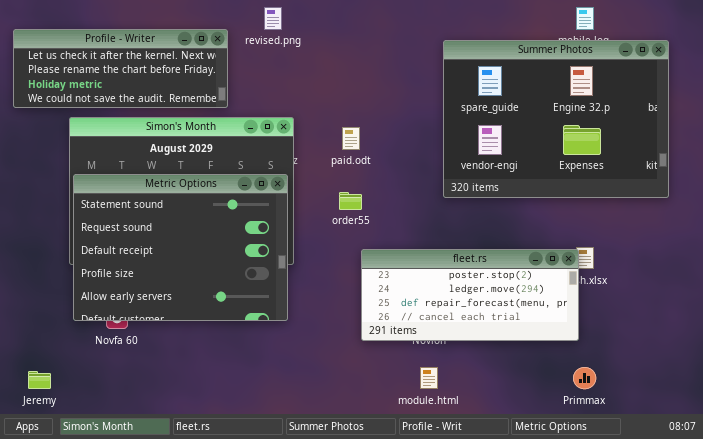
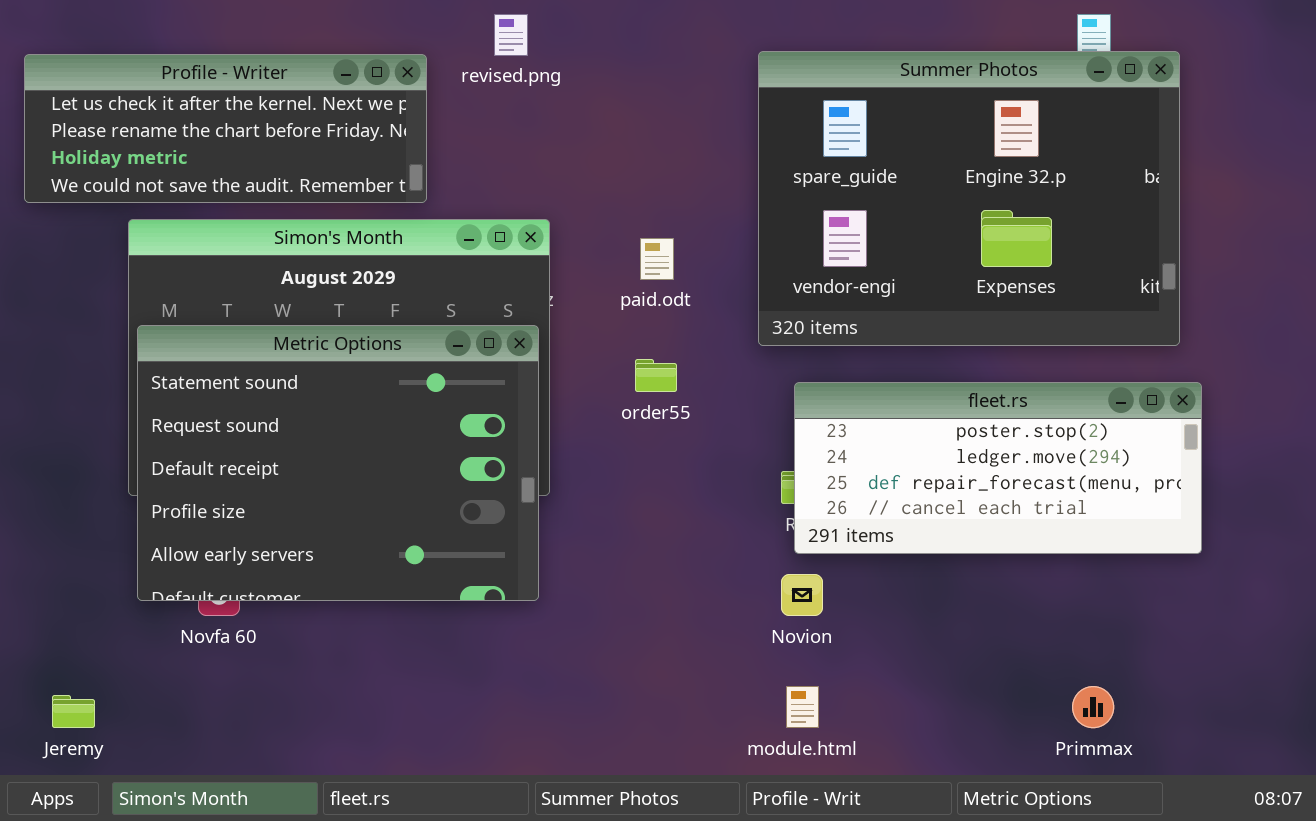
Summer Photos: [443,40,669,198] -> [758,51,1180,346], moved
fleet.rs: [361,249,579,341] -> [794,382,1202,554], moved

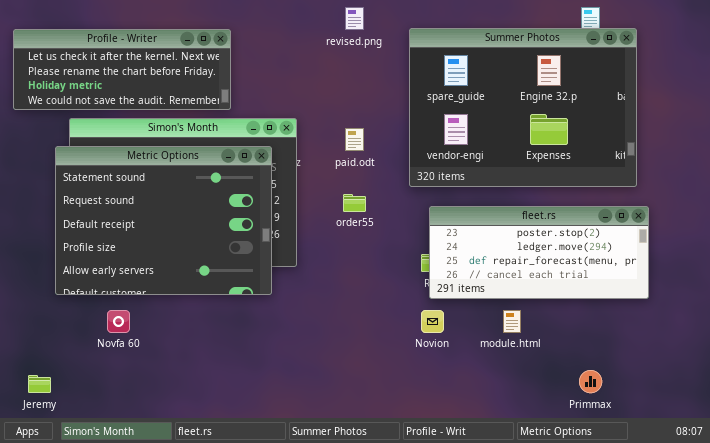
revised.png: [494,14,528,56] -> [345,7,364,30], moved
Metric Options: [137,325,539,601] -> [55,146,272,295], moved
module.html: [786,686,819,728] -> [503,310,521,333], moved

